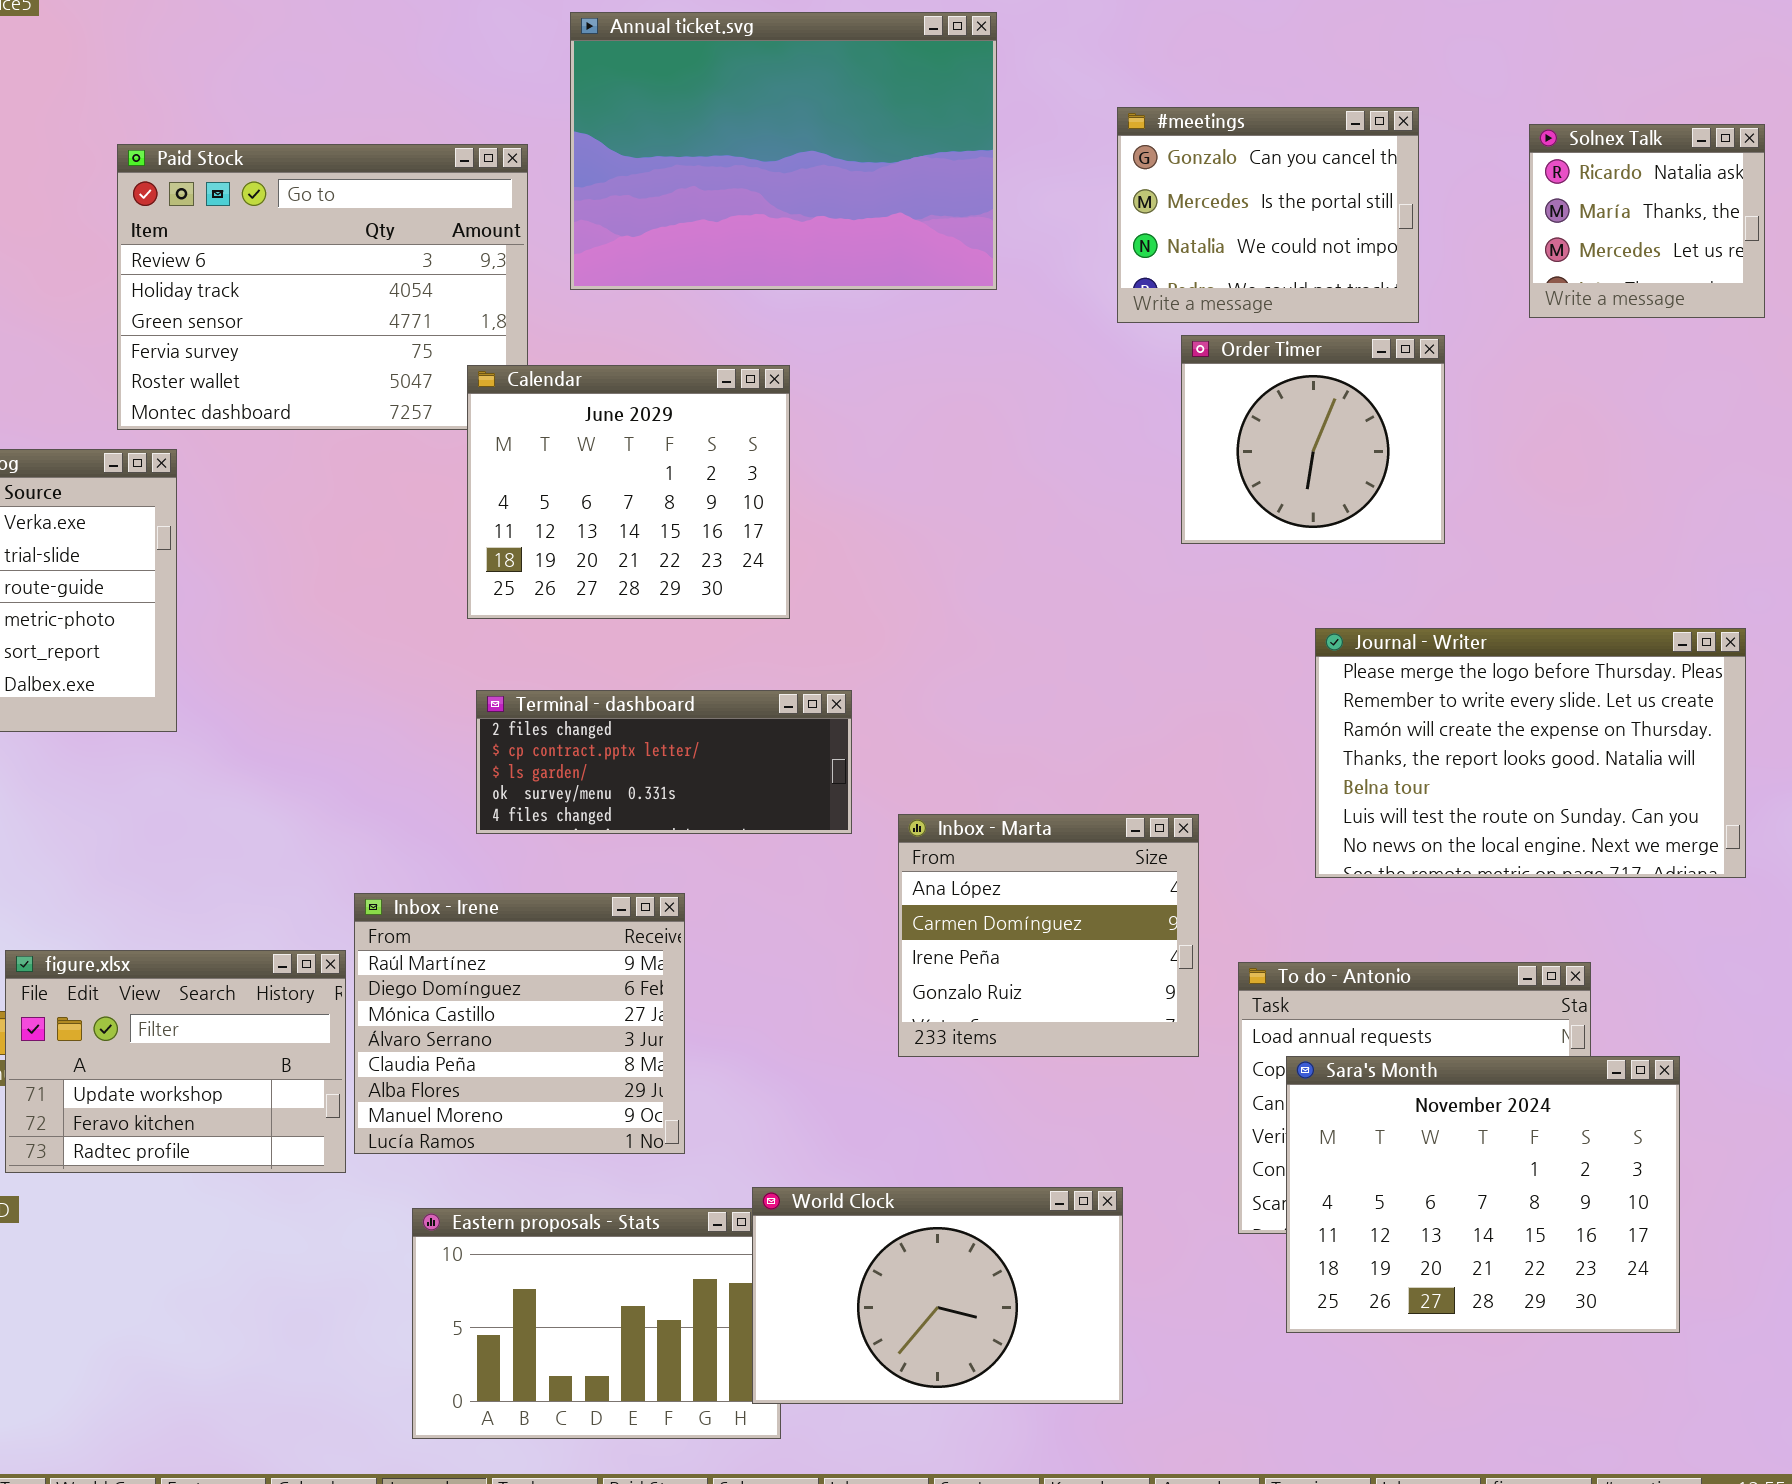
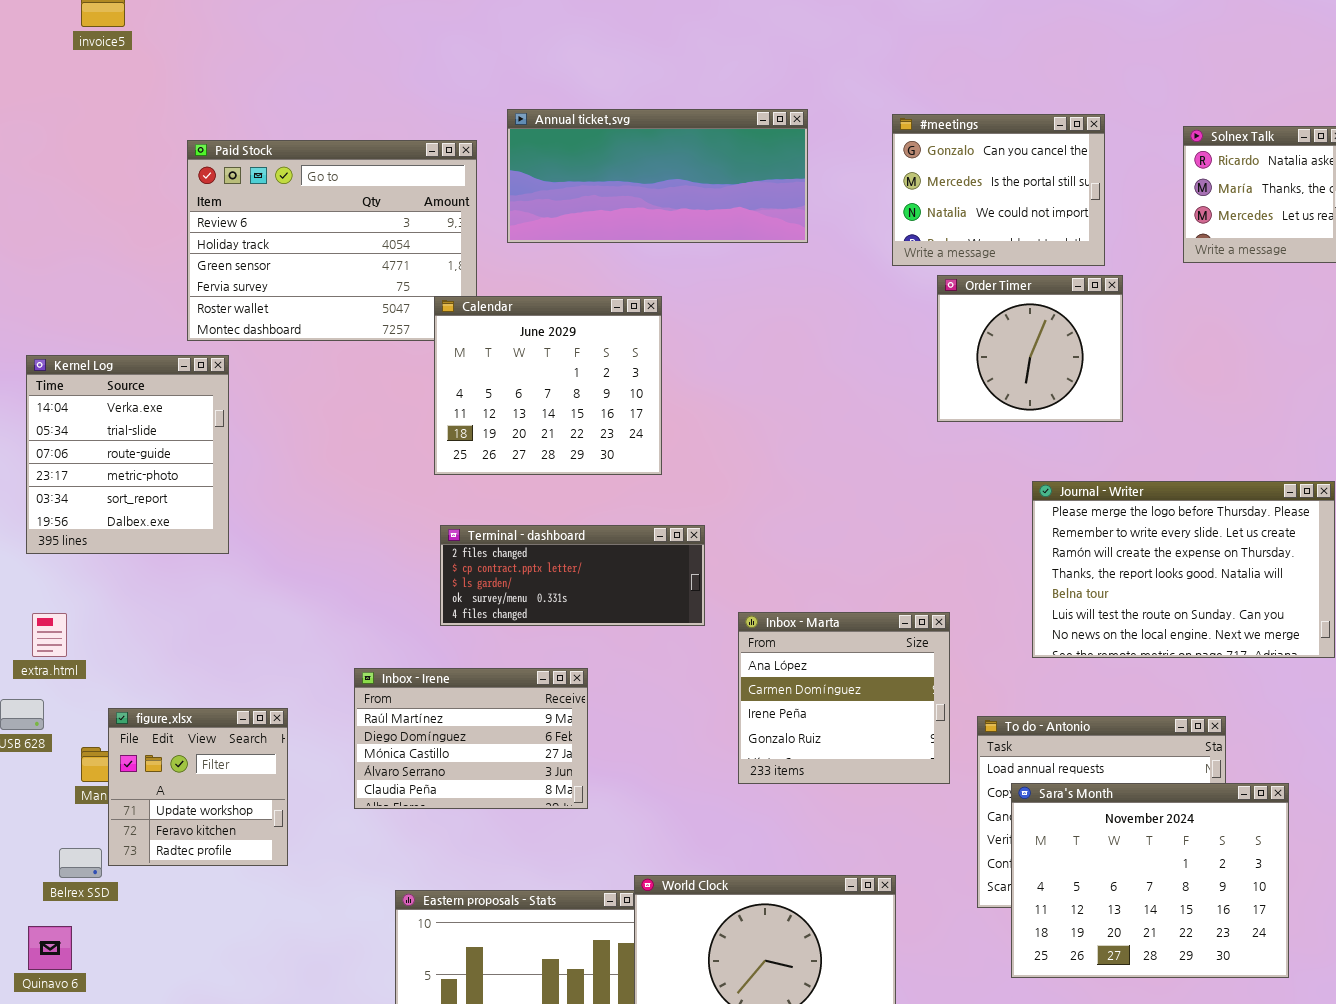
Annual ticket.svg: [570,12,997,290] -> [507,109,808,243], resized
Inbox - Irene: [354,893,685,1154] -> [354,668,588,809], resized
figure.xlsx: [5,950,346,1173] -> [108,708,288,866], resized

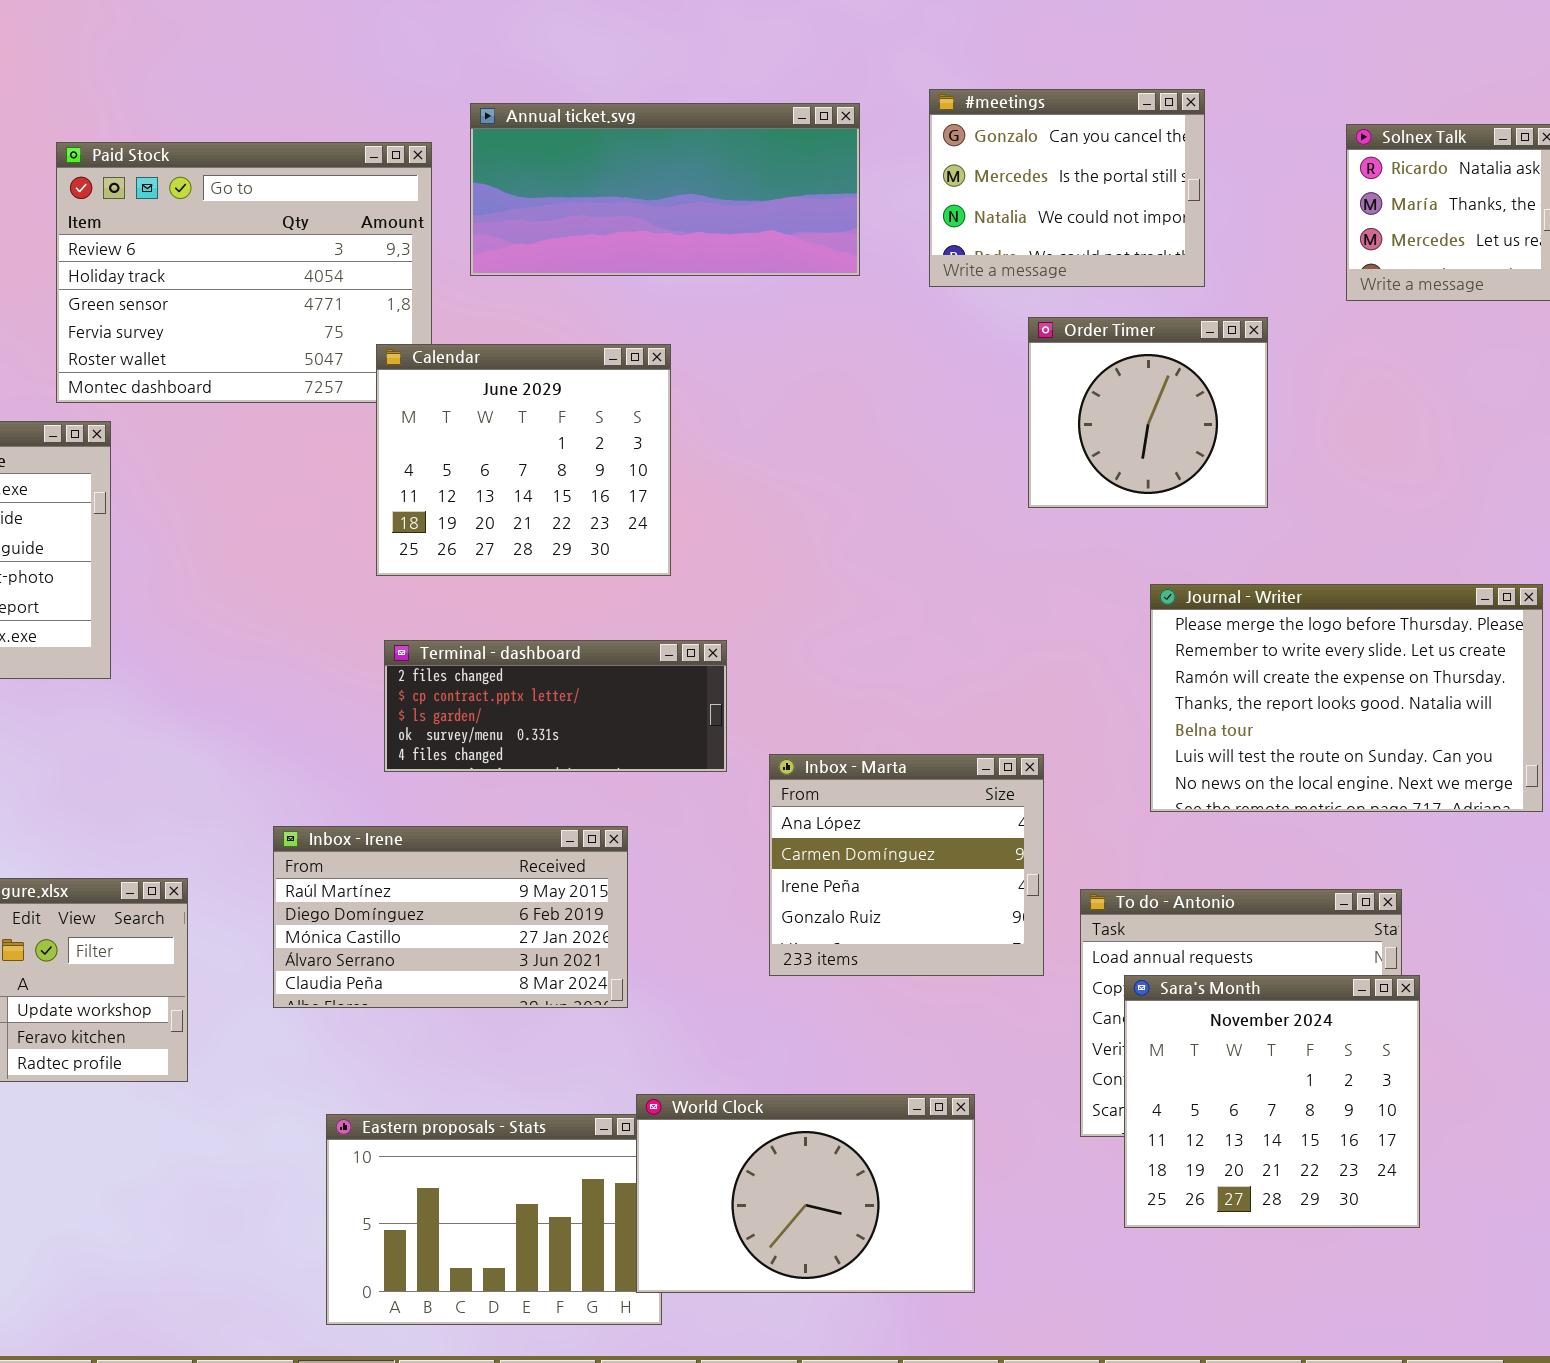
#meetings: [892,114,1105,266] -> [929,89,1205,287], moved
Inbox - Irene: [354,668,588,809] -> [273,826,628,1008], resized
Sara's Month: [1011,783,1289,978] -> [1124,975,1420,1228], resized

